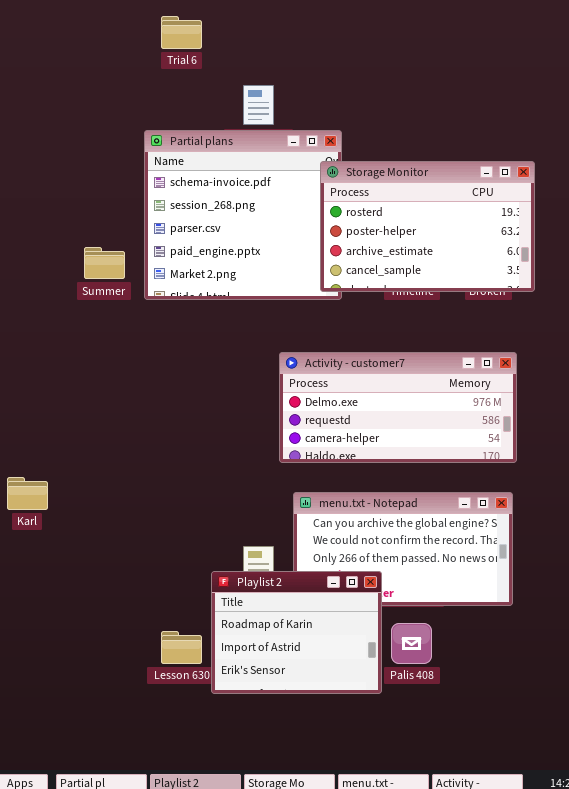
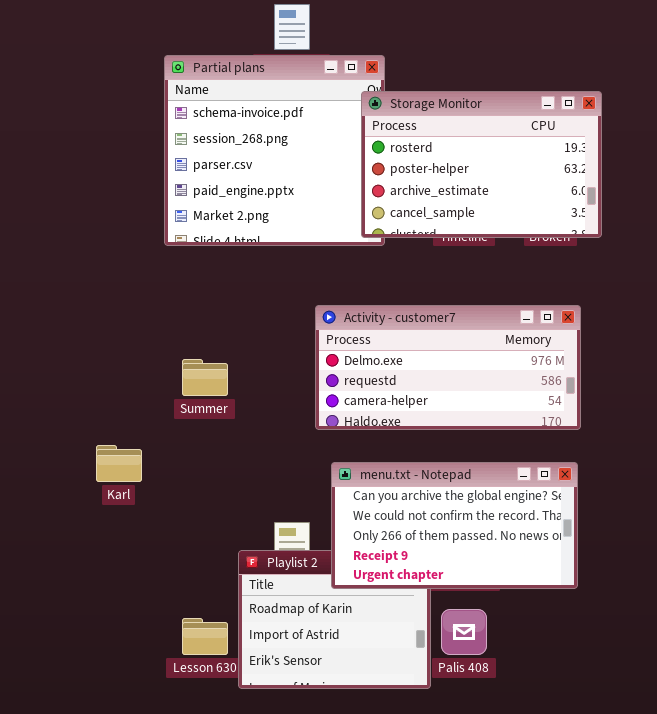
Summer: [84,247,125,279] -> [182,359,228,396], moved
Karl: [7,477,48,510] -> [96,445,142,482], moved
menu.txt - Notepad: [293,492,513,606] -> [331,462,578,589], raised

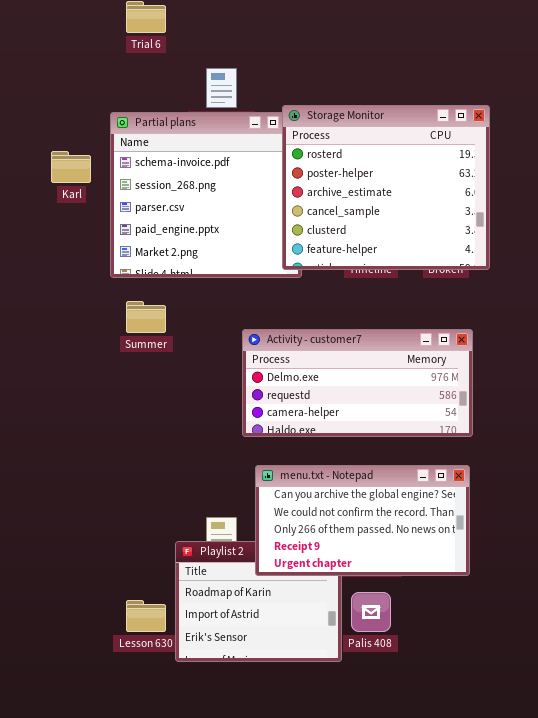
Storage Monitor: [361,91,602,238] -> [282,105,490,270], resized
Summer: [182,359,228,396] -> [126,301,166,333], moved
Karl: [96,445,142,482] -> [51,151,91,183], moved

